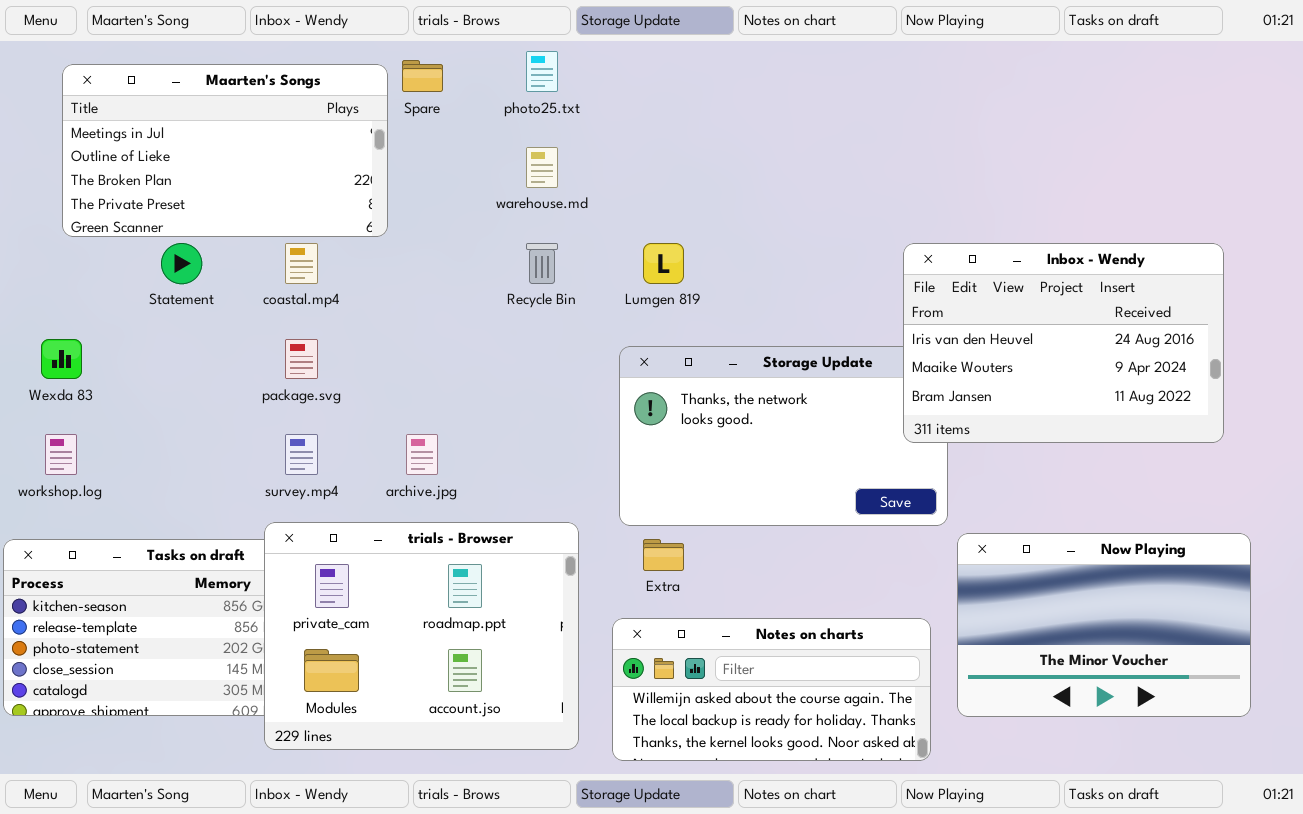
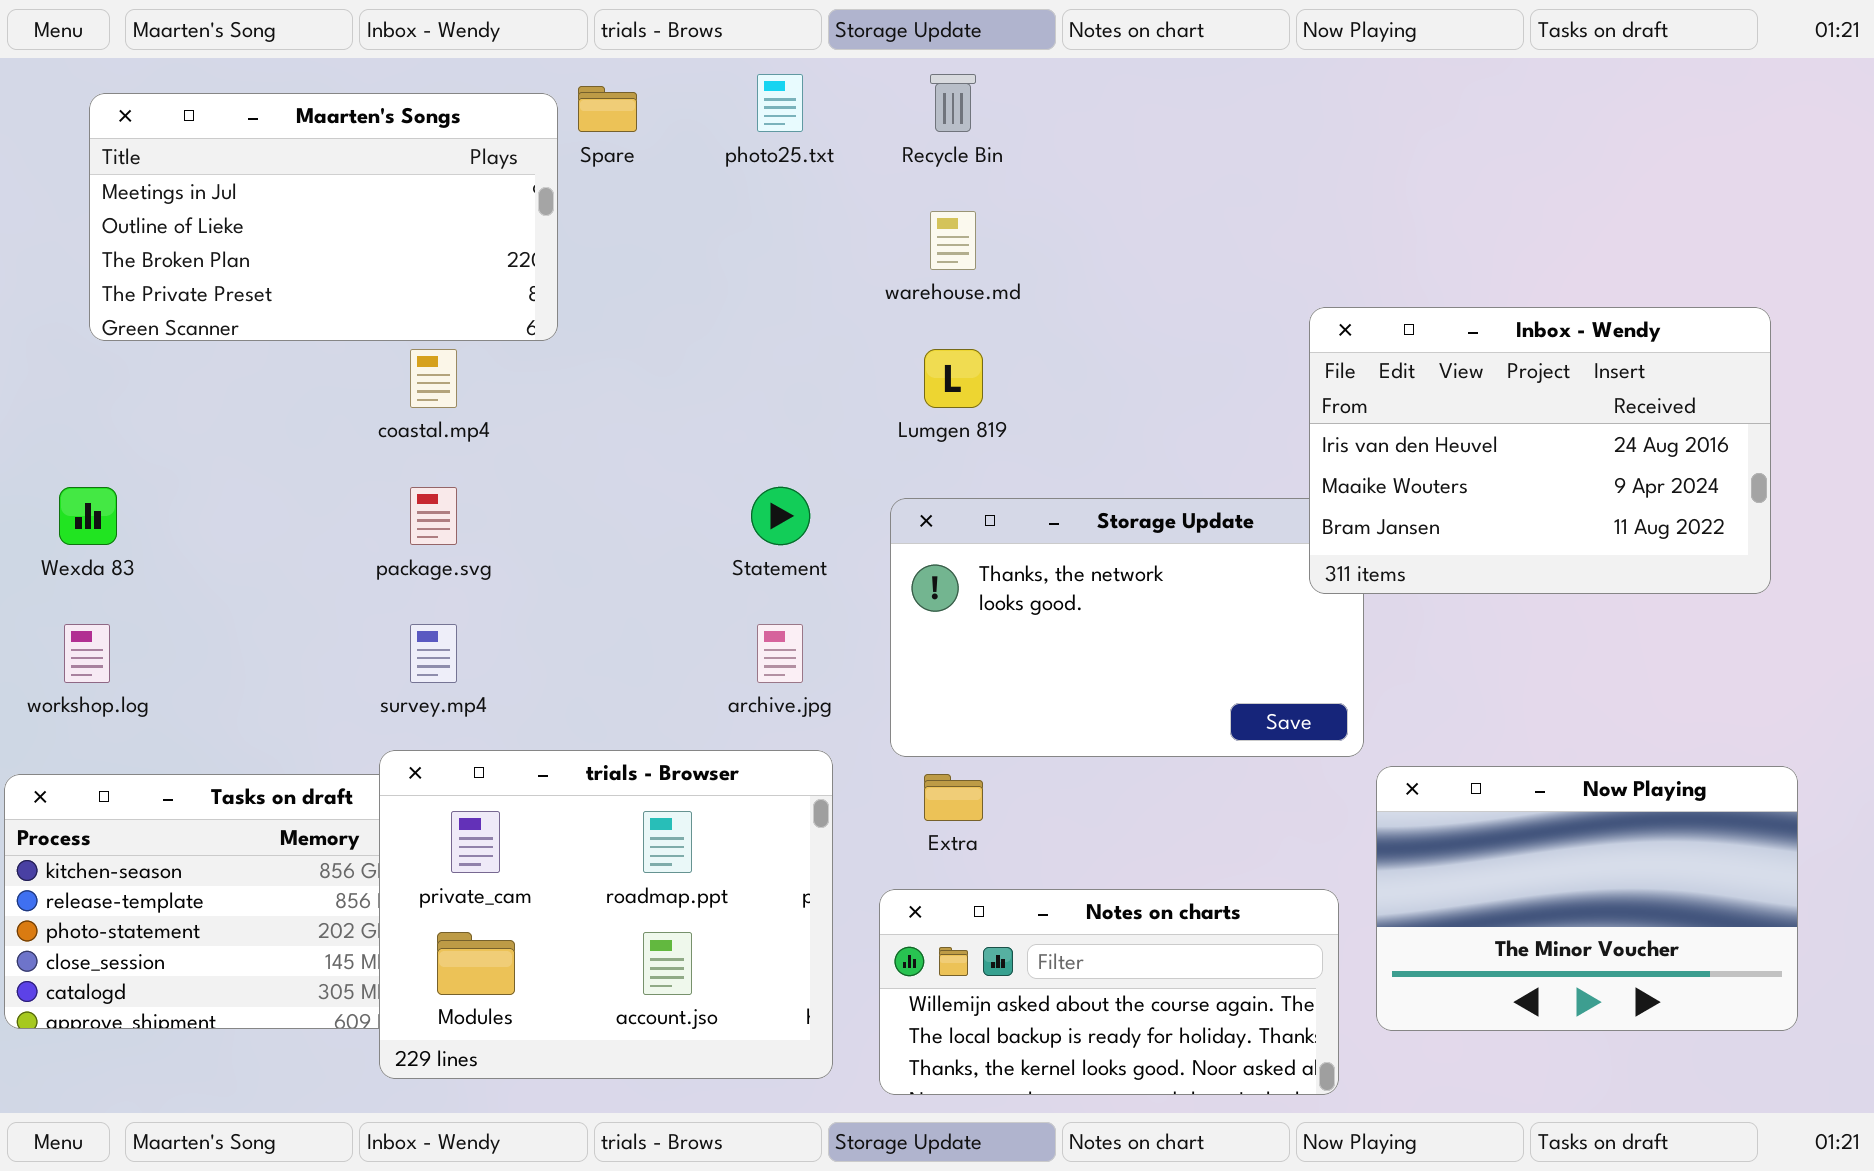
warehouse.md: [526,147,558,188] -> [930,211,976,270], moved
Statement: [161,243,202,284] -> [751,487,810,545], moved
Recycle Bin: [526,243,558,284] -> [930,74,976,132], moved
Inbox - Wendy: [903,243,1224,443] -> [1309,307,1771,594], moved
archive.jpg: [406,434,438,475] -> [757,624,803,683], moved

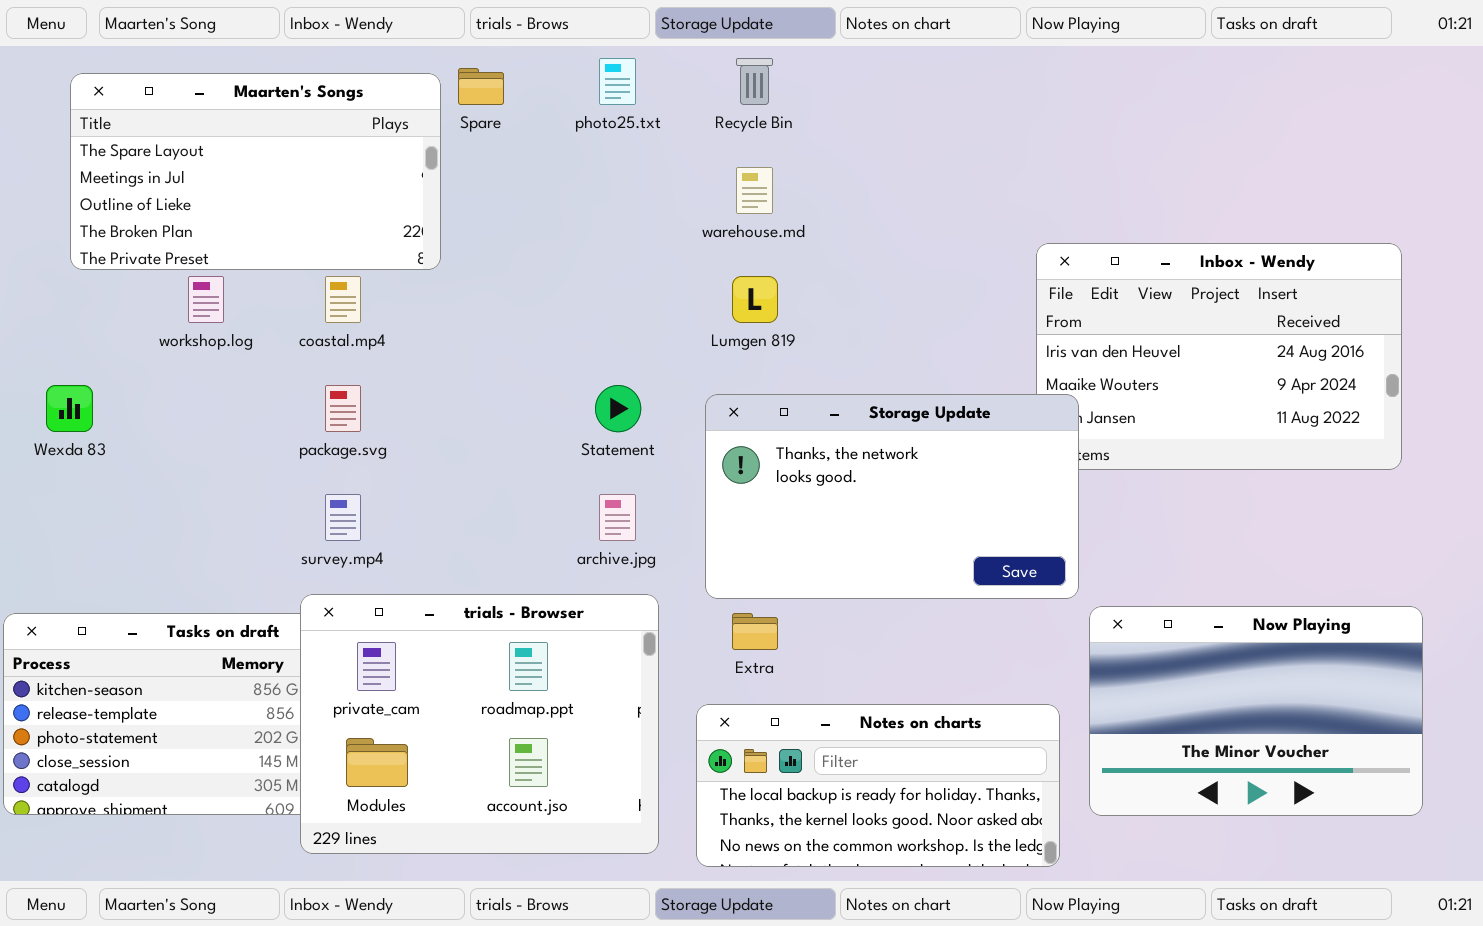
Maarten's Songs: [89,93,558,341] -> [70,73,441,270], scrolled up 1 row
Storage Update: [890,498,1364,757] -> [705,394,1079,599], raised
workshop.log: [64,624,110,683] -> [188,276,224,323], moved
Notes on charts: [879,889,1339,1095] -> [696,704,1060,867], scrolled down 1 row

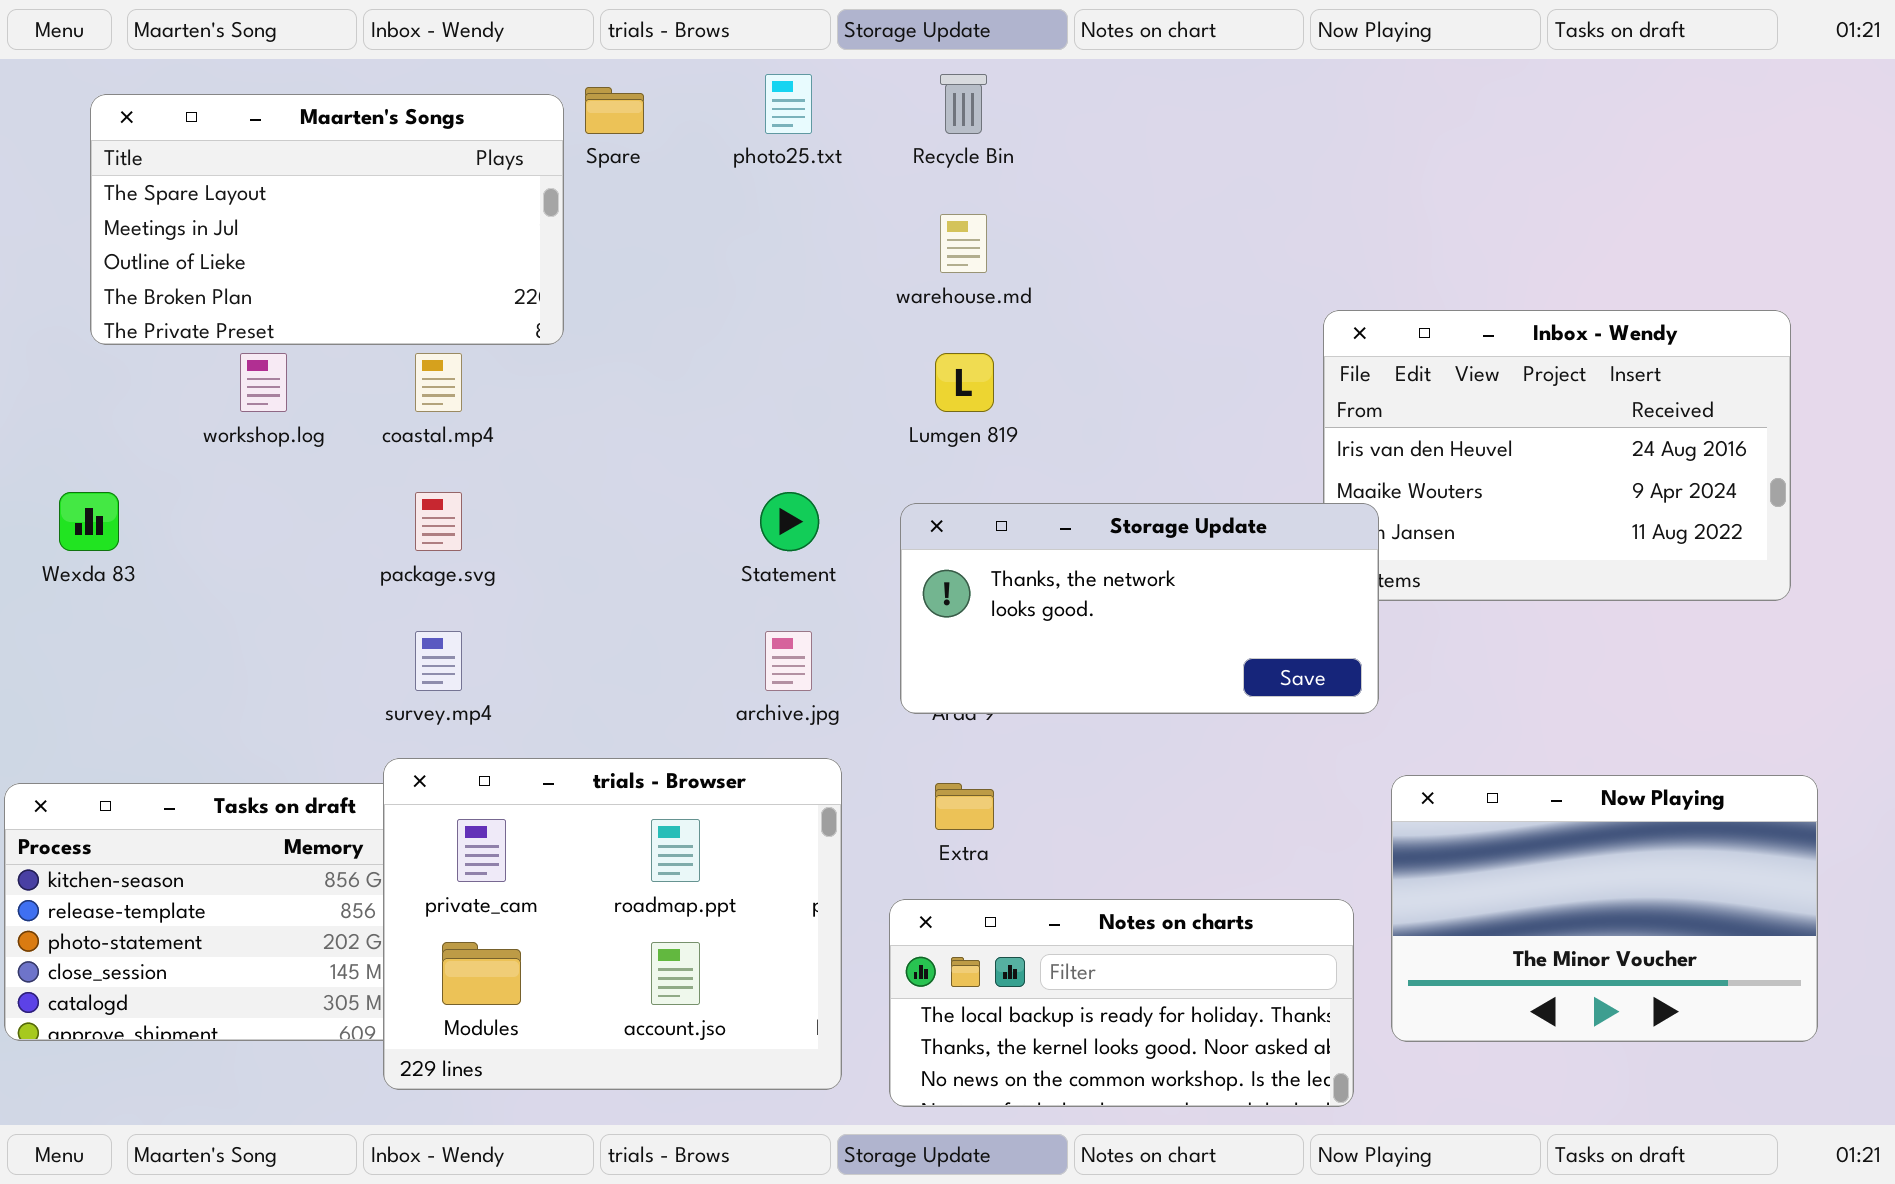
Storage Update: [705,394,1079,599] -> [900,503,1379,714], resized

